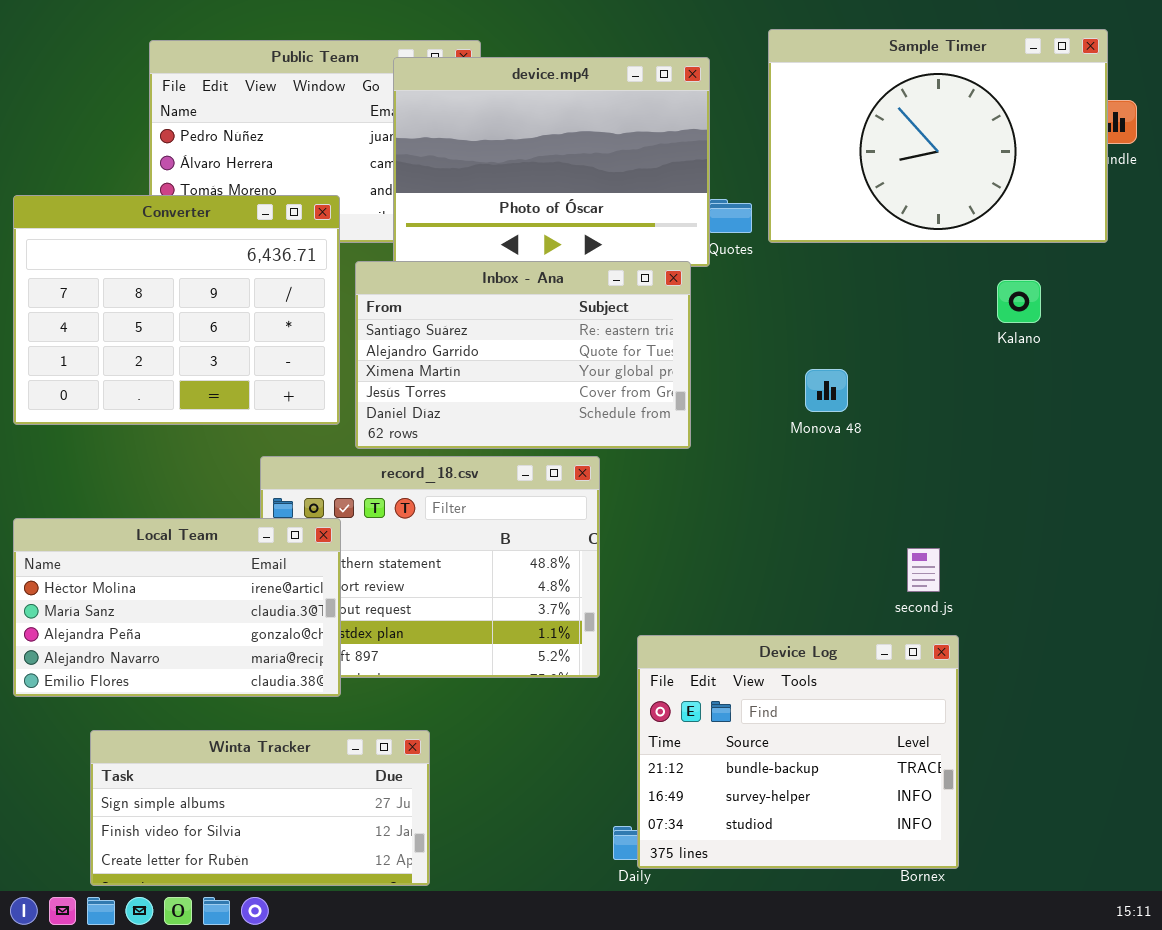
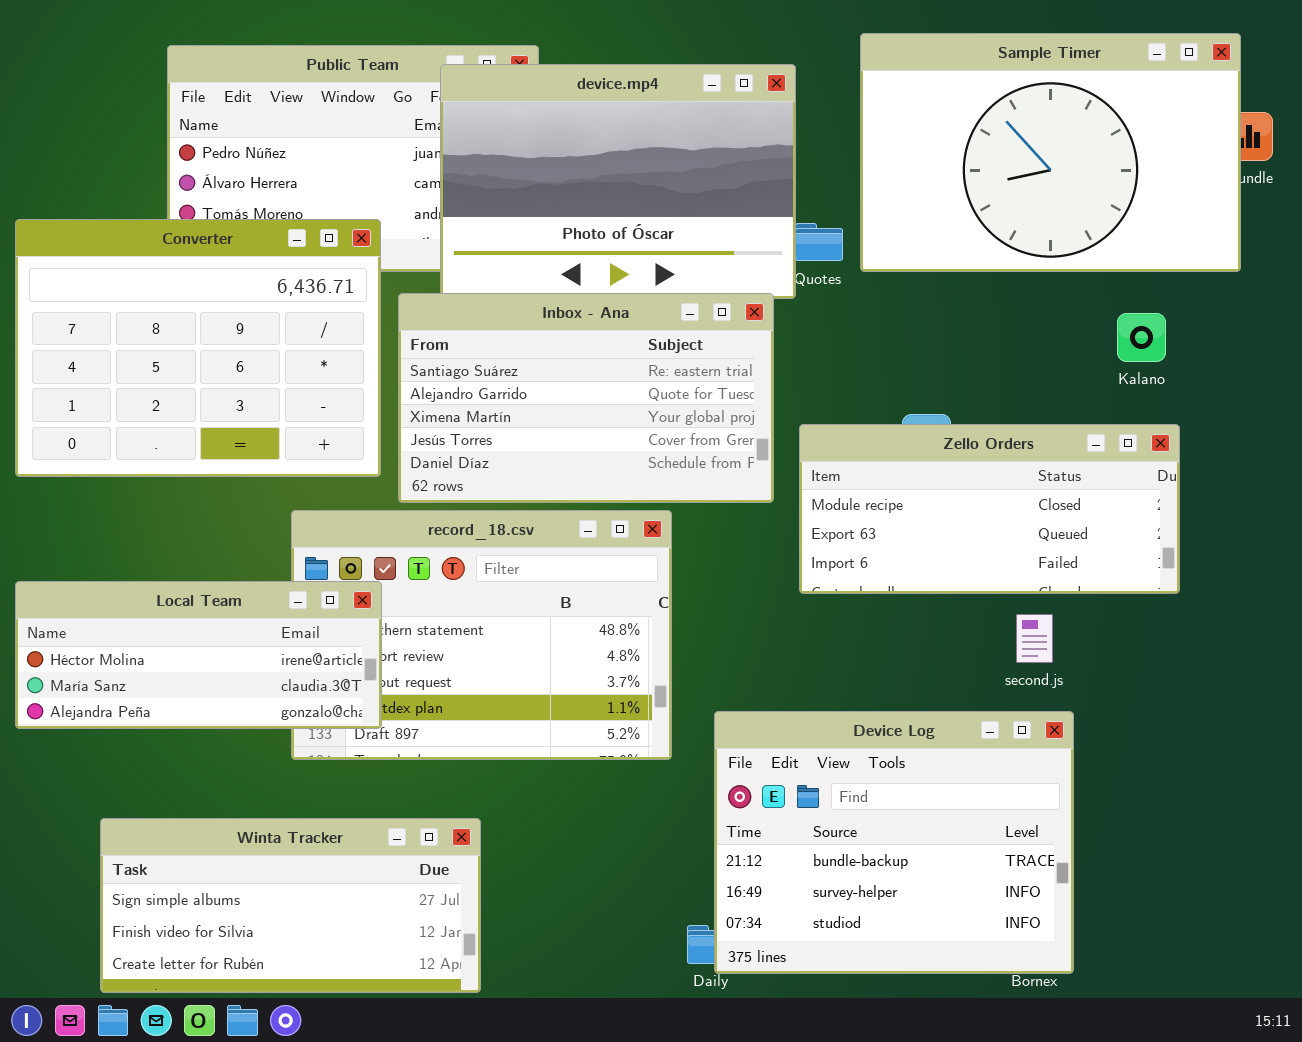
Zello Orders: none -> [799,424,1180,594], opened
Local Team: [13,518,341,697] -> [15,581,382,729], resized

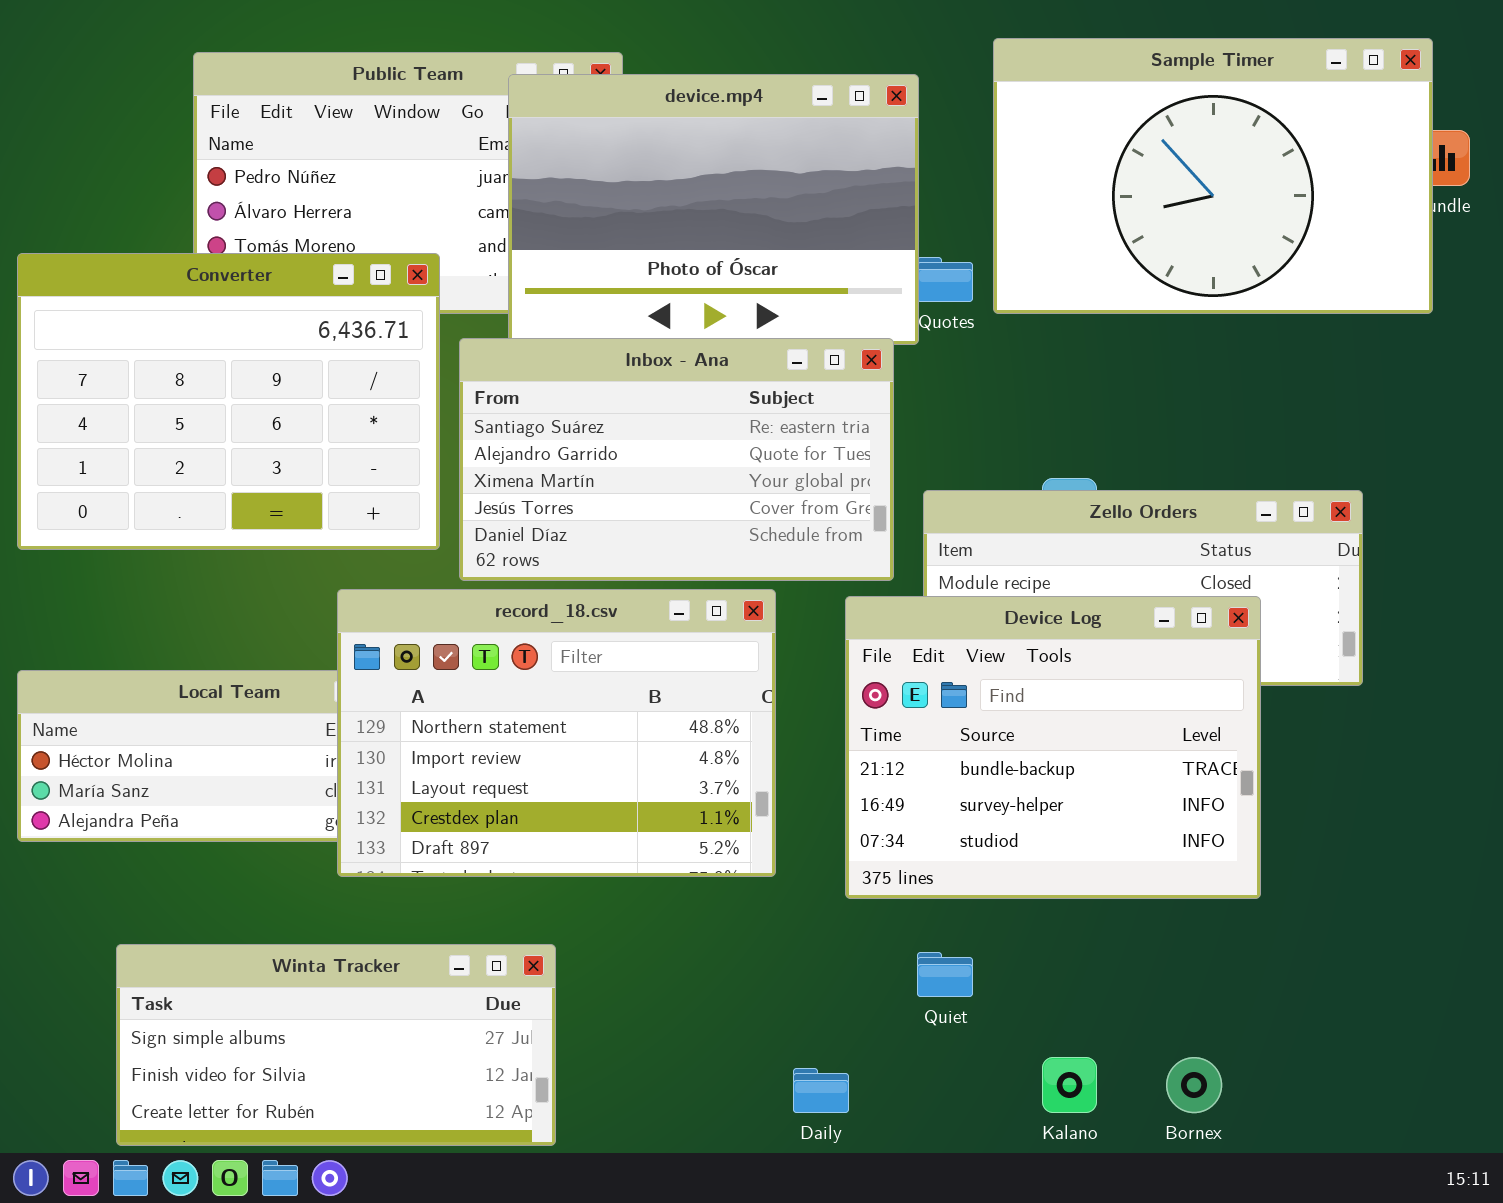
Kalano: [1117,313,1166,362] -> [1042,1057,1097,1113], moved
record_18.csv: [291,510,672,760] -> [337,589,776,877], raised
Device Log: [714,711,1074,974] -> [845,596,1261,899], moved

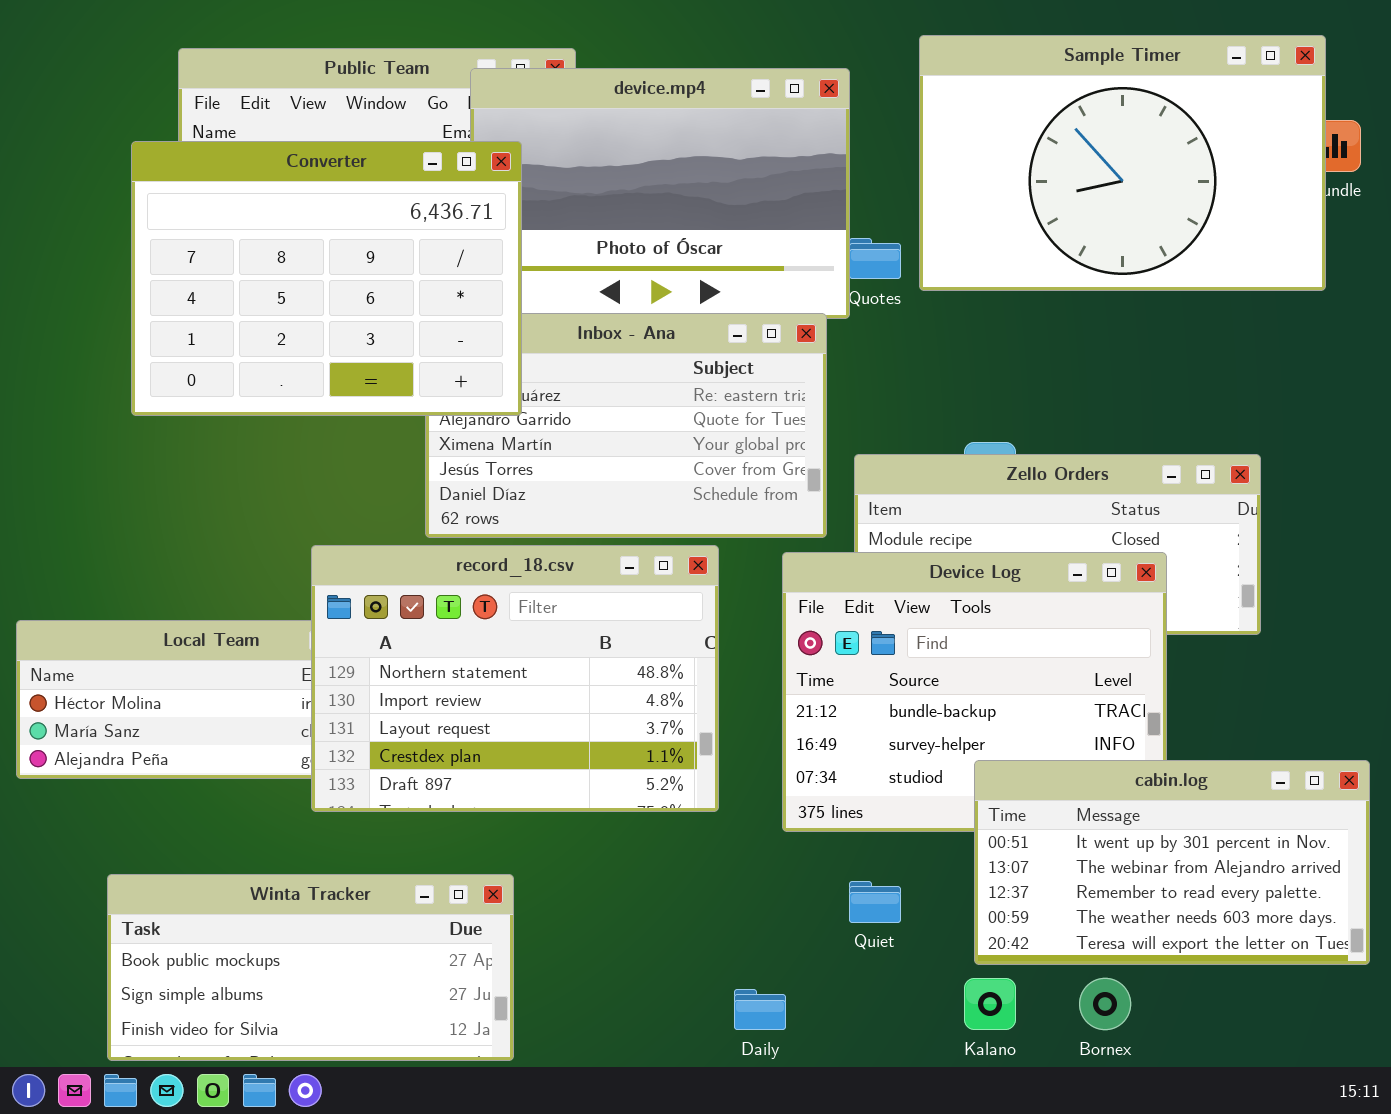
Converter: [17,253,440,550] -> [131,141,522,416], moved
cabin.log: none -> [974,760,1370,965], opened
Winta Tracker: [116,944,556,1146] -> [107,874,514,1061], scrolled up 1 row

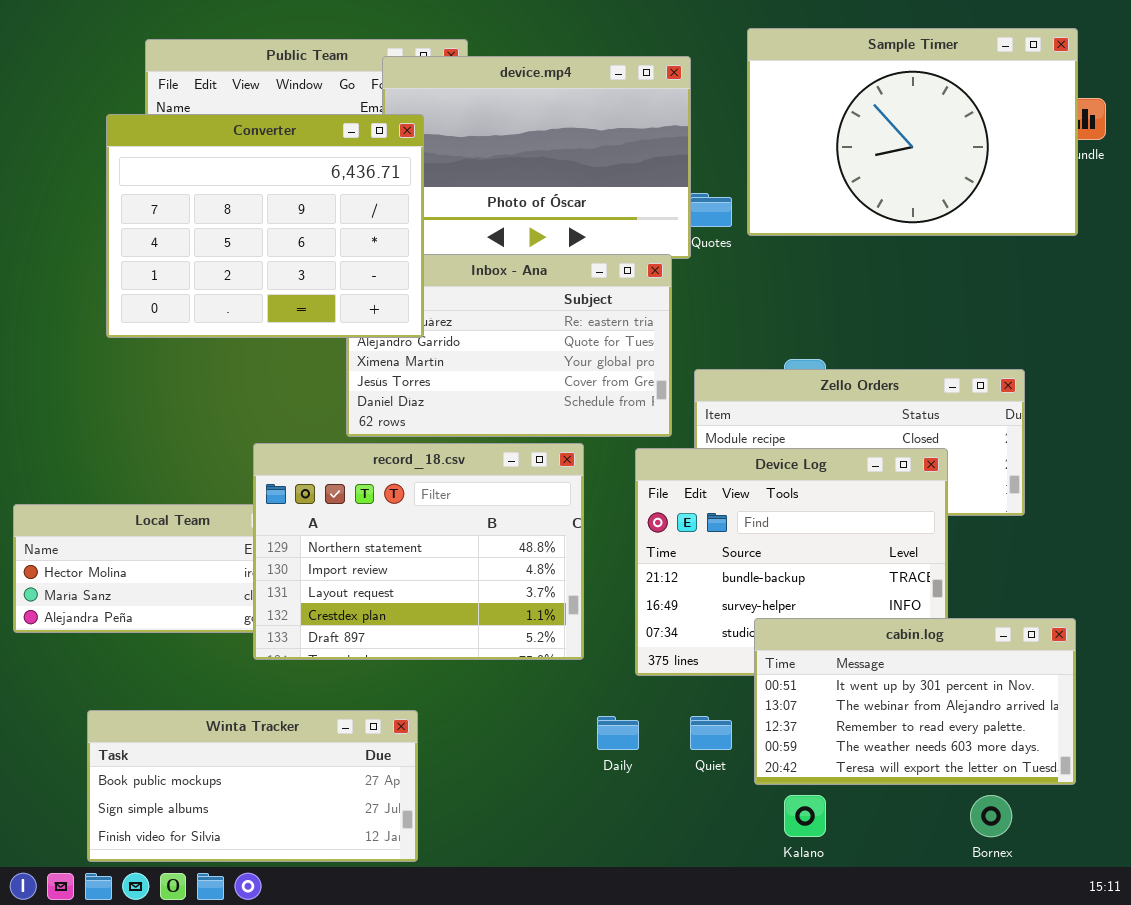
cabin.log: [974,760,1370,965] -> [754,618,1076,785], moved
Bornex: [1079,978,1131,1030] -> [970,795,1012,837], moved
Daily: [734,989,786,1030] -> [597,716,639,750], moved

